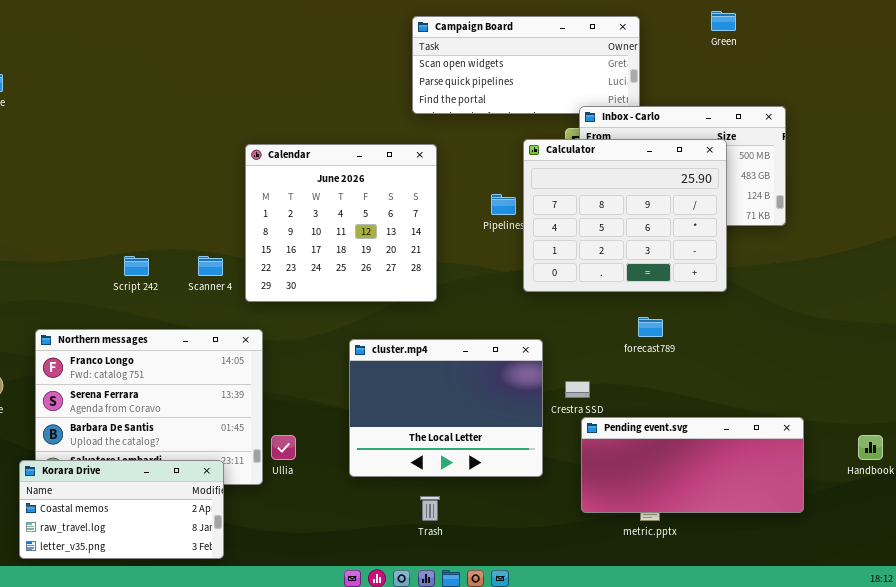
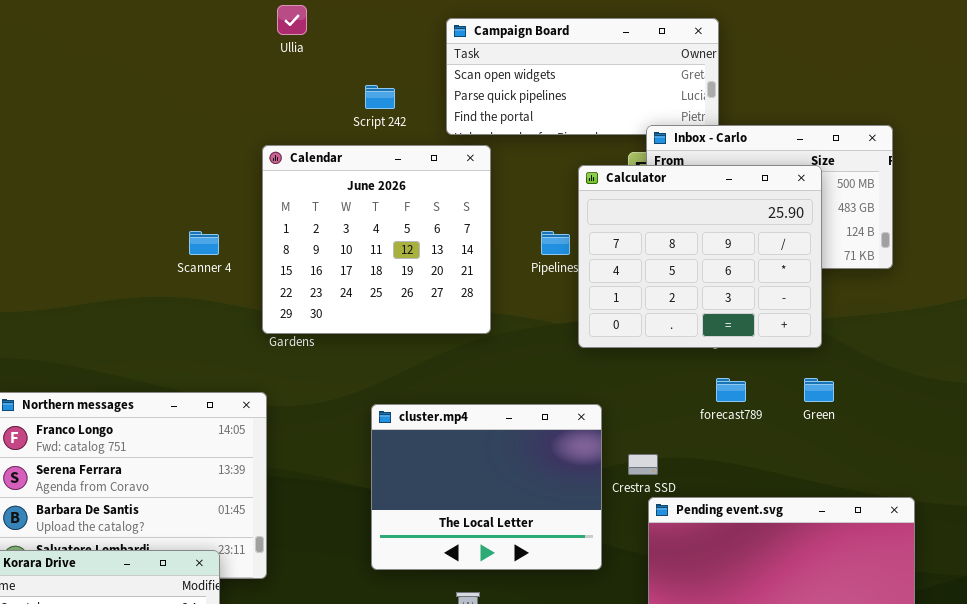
Green: [711,11,736,31] -> [804,378,834,402], moved
Calendar: [245,144,437,302] -> [262,145,491,334], moved
Script 242: [124,256,149,276] -> [365,85,395,109], moved
Scanner 4: [198,256,223,276] -> [189,231,219,255], moved
Ullia: [271,435,296,460] -> [277,5,307,35], moved

